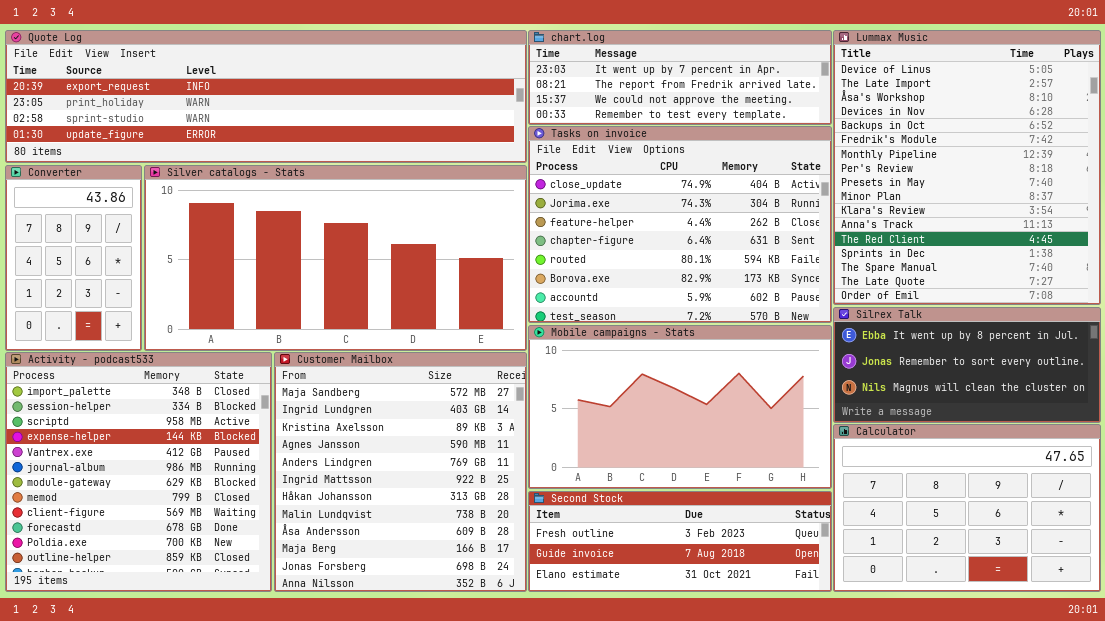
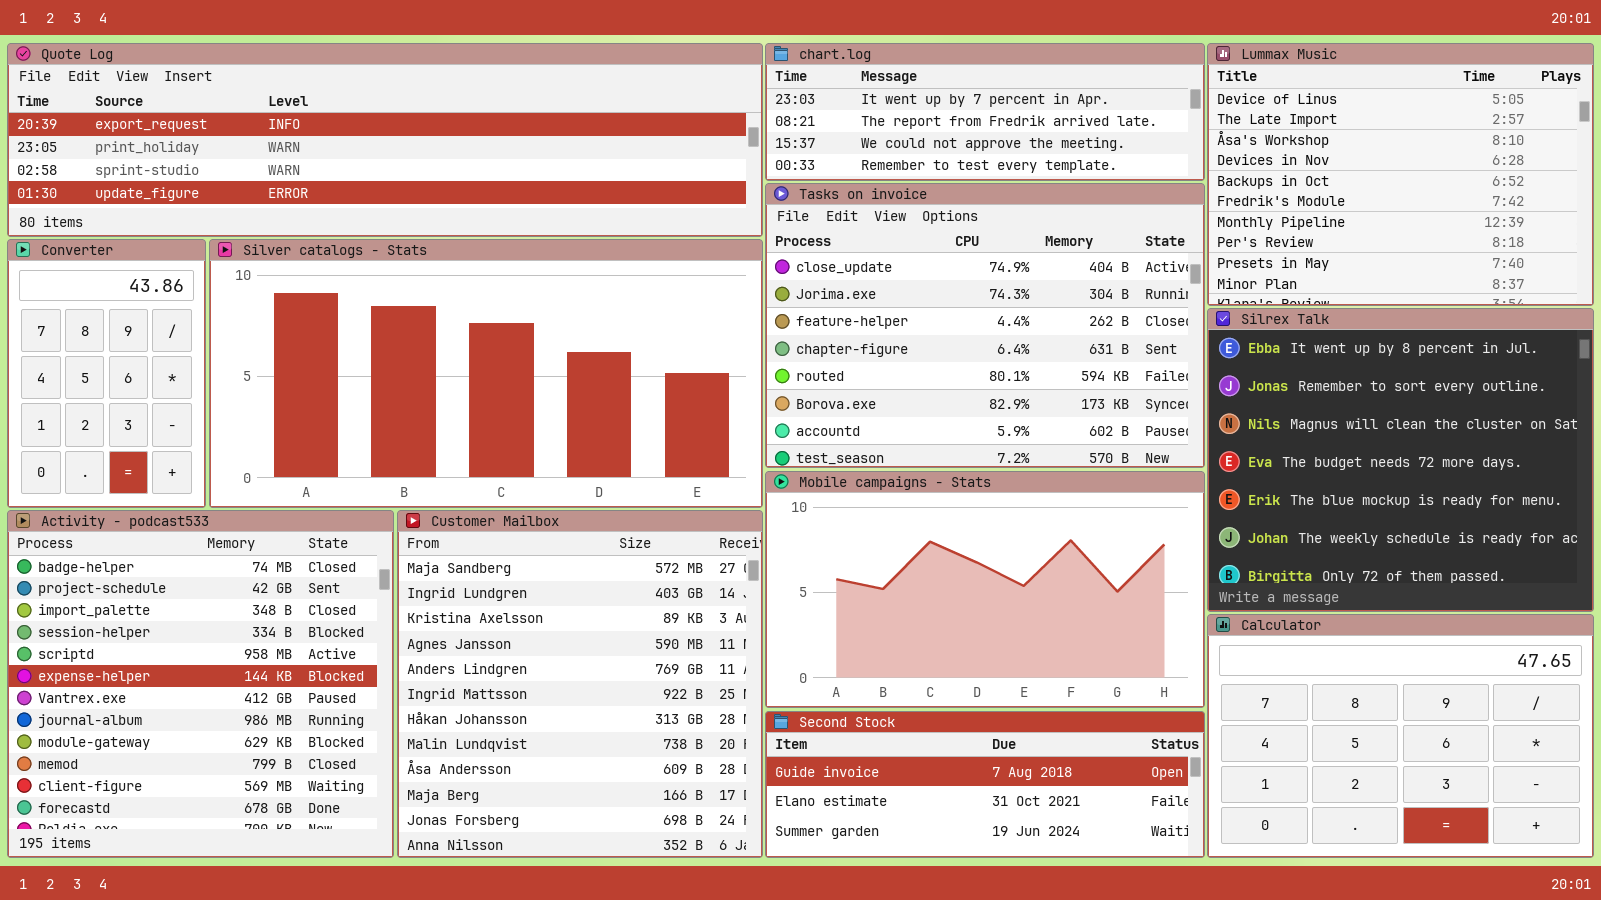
Lummax Music: [833,30,1101,305] -> [1207,43,1594,306], resized
Silrex Talk: [833,307,1101,423] -> [1207,308,1594,612], resized
Activity - podcast533: [5,352,272,592] -> [7,510,394,858], scrolled up 2 rows
Second Stock: [528,491,832,592] -> [765,711,1205,858], scrolled down 1 row

